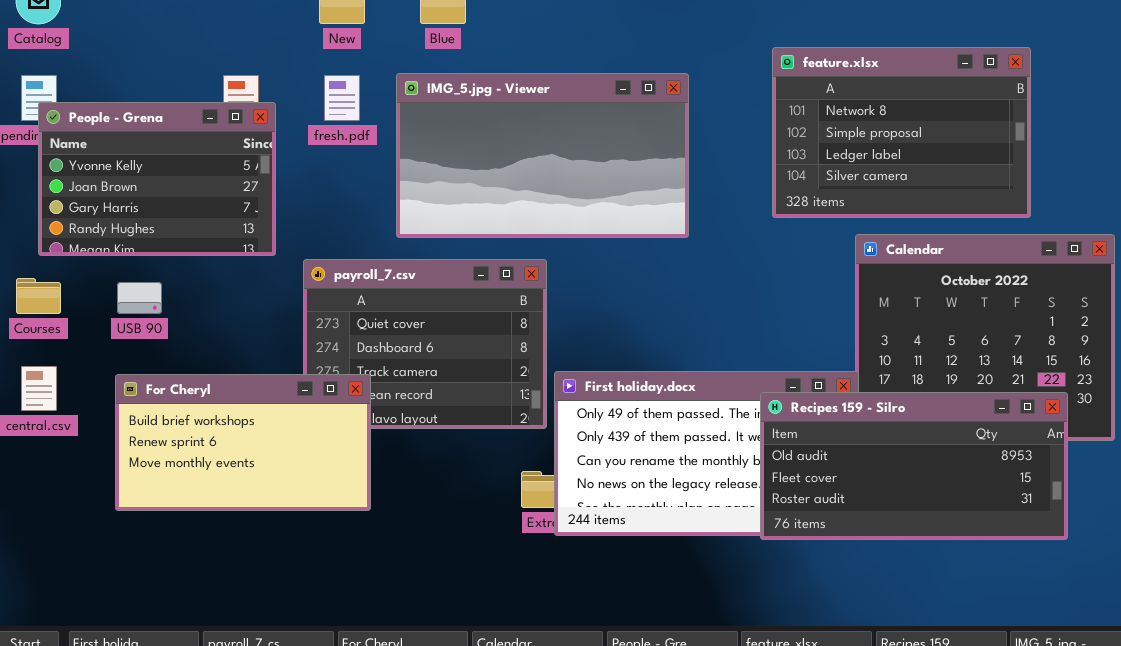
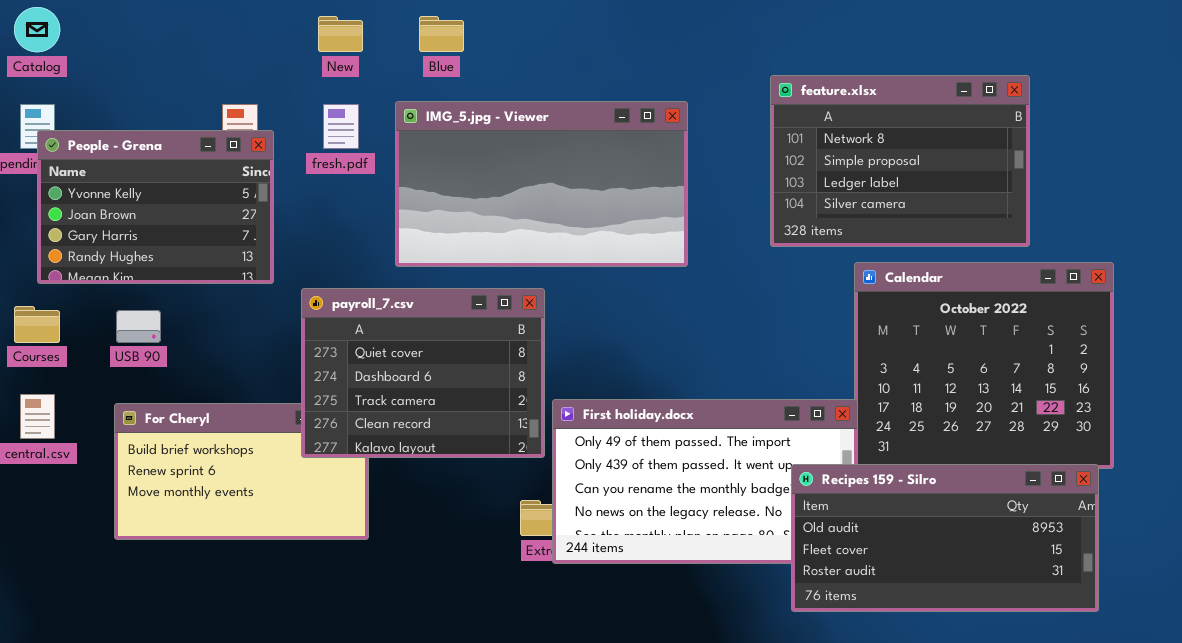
payroll_7.csv: [303,259,547,429] -> [301,288,545,458], raised
Recipes 159 - Silro: [760,392,1068,540] -> [791,464,1099,612], moved

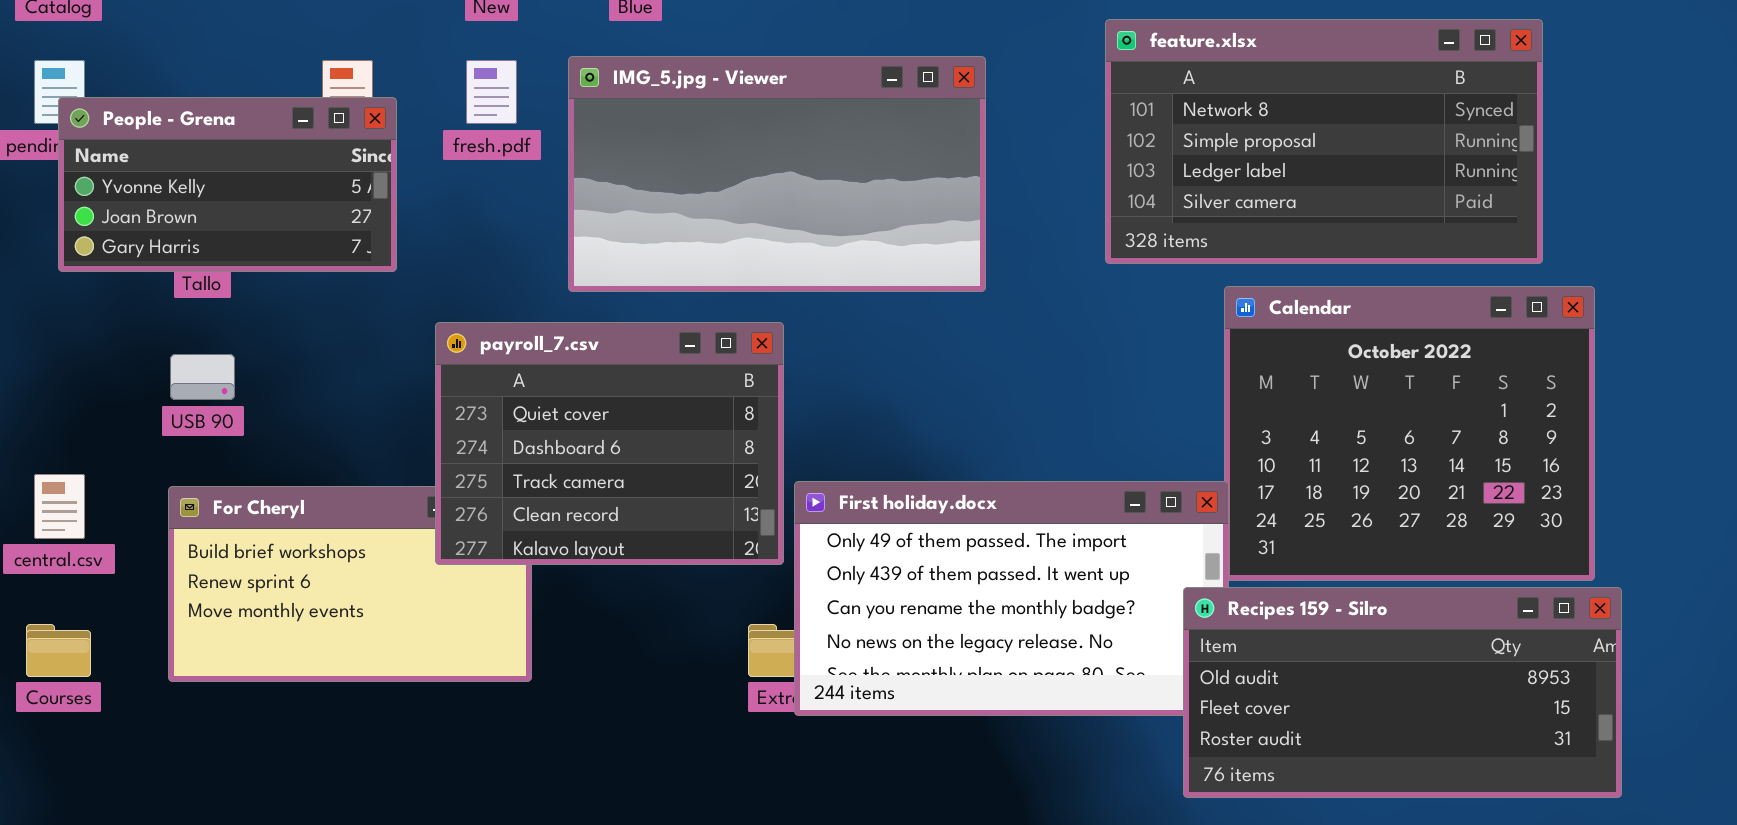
feature.xlsx: [770,75,1030,247] -> [1105,19,1543,264], resized
People - Grena: [37,130,274,284] -> [58,97,397,272], resized
Courses: [14,306,60,343] -> [26,624,91,677], moved
Recipes 159 - Silro: [791,464,1099,612] -> [1183,587,1622,798], moved

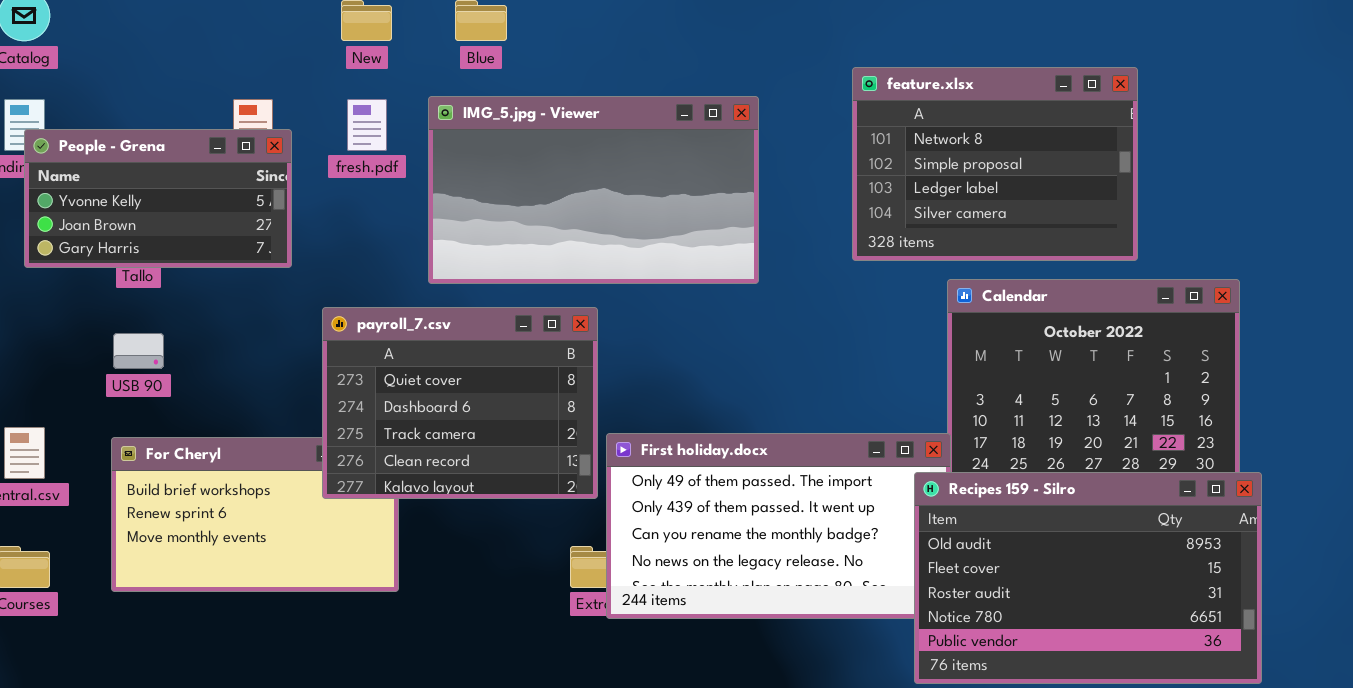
feature.xlsx: [1105,19,1543,264] -> [852,67,1138,261], resized
Recipes 159 - Silro: [1183,587,1622,798] -> [914,472,1262,684], resized

